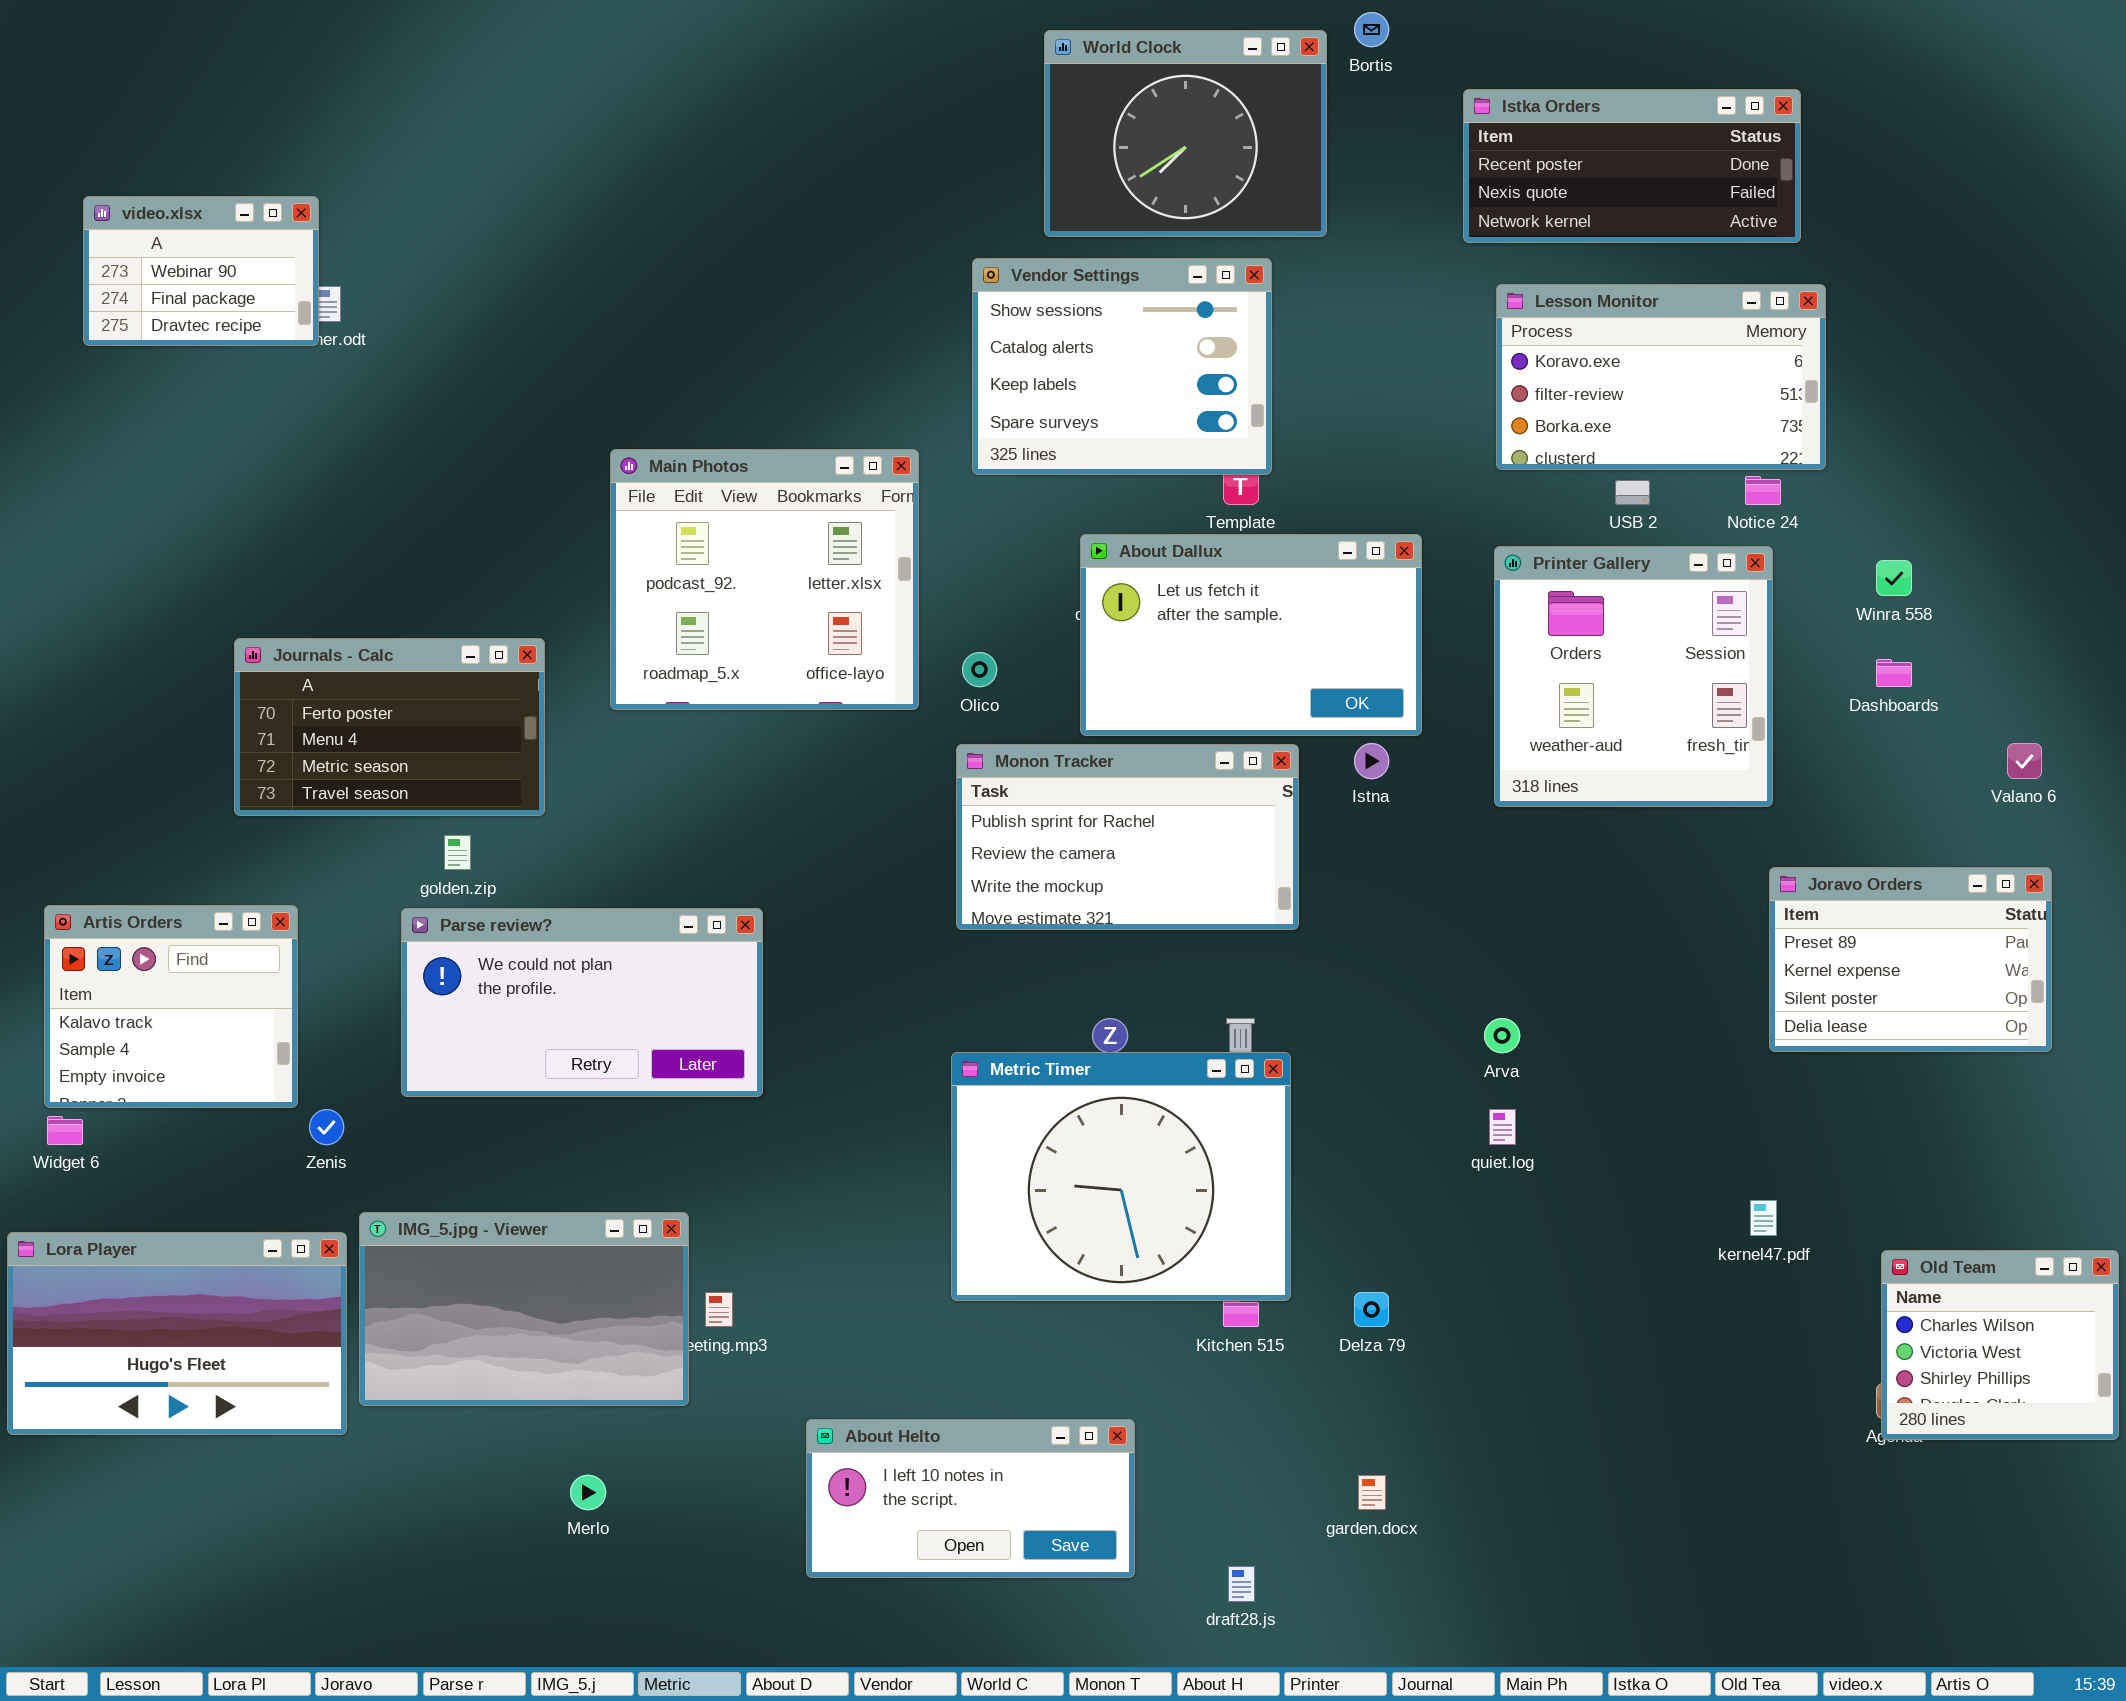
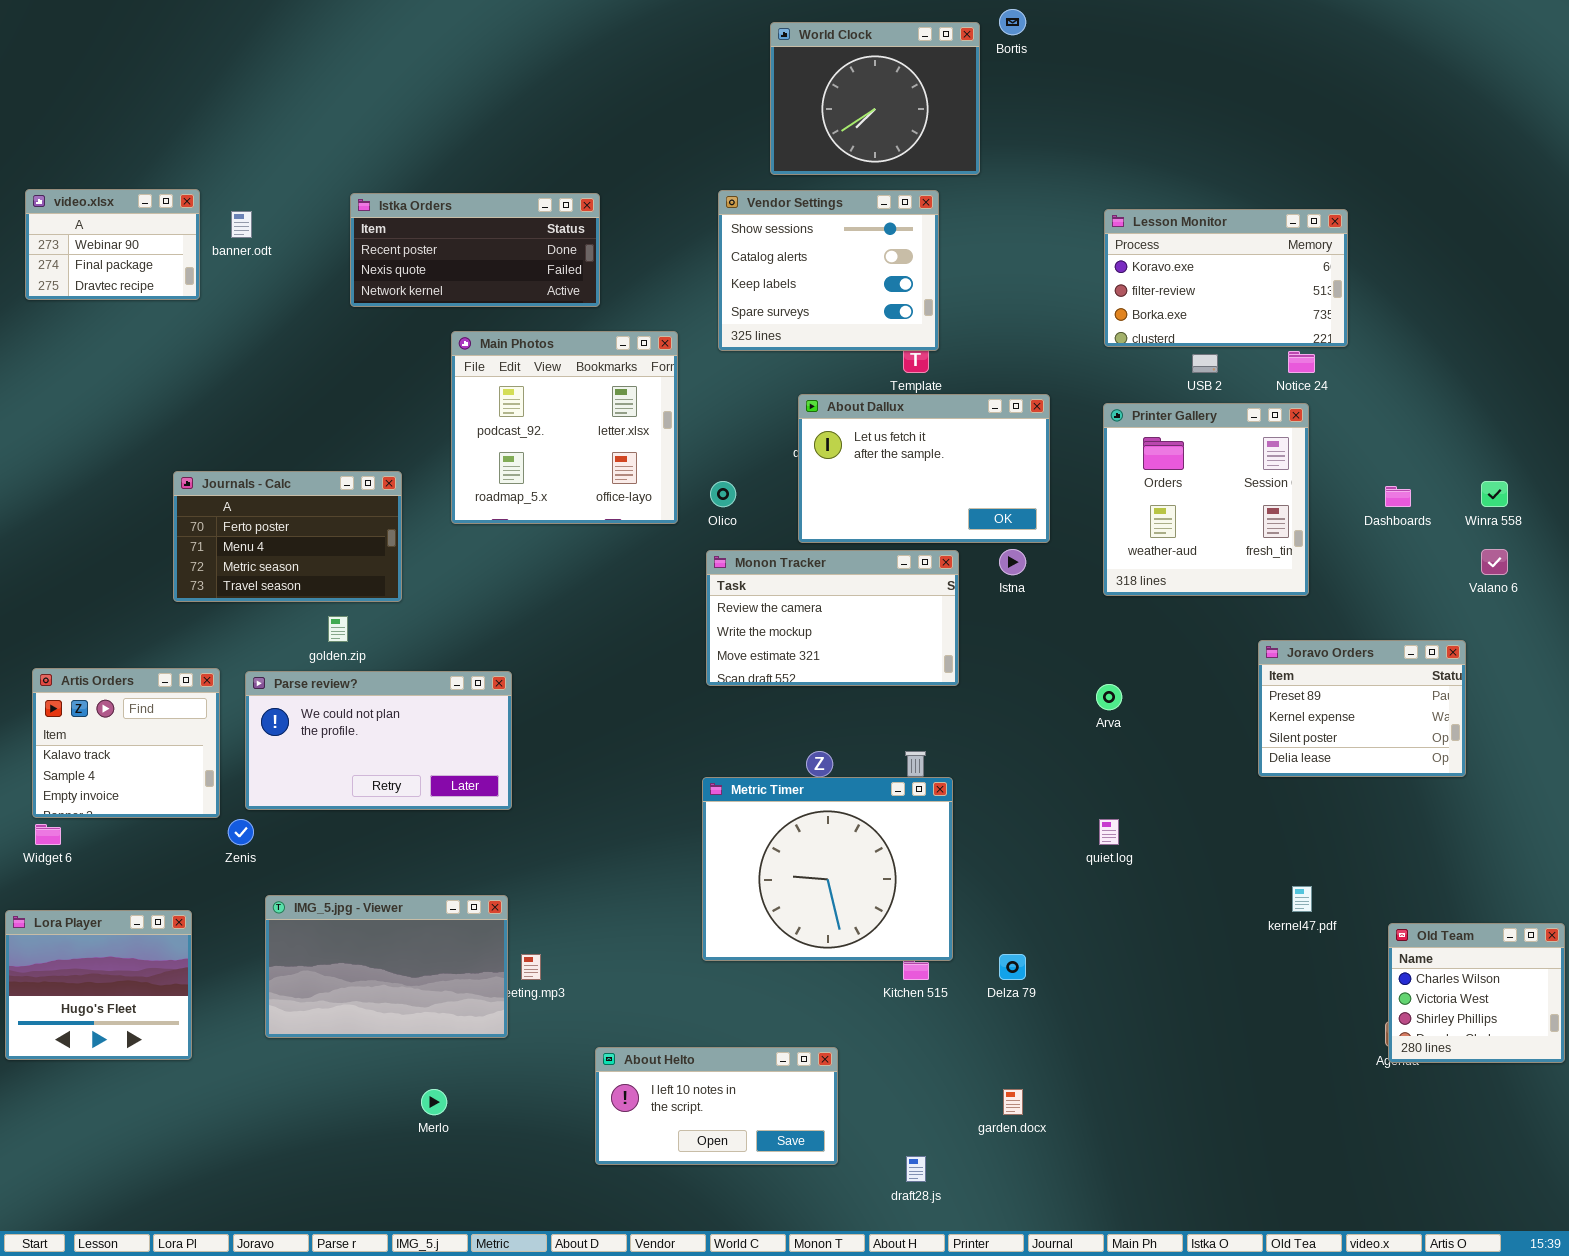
Istka Orders: [1463,89,1801,243] -> [350,193,600,307], moved
video.xlsx: [83,196,319,346] -> [25,189,200,300], moved
Winra 558: [1876,560,1912,596] -> [1481,481,1508,507], moved
Monon Tracker: [956,744,1299,930] -> [706,550,959,686], scrolled down 1 row
Joravo Orders: [1769,867,2052,1052] -> [1258,640,1466,777], moved
Parse review?: [401,908,763,1097] -> [245,671,512,810], moved
Arva: [1484,1018,1520,1053] -> [1096,684,1122,710], moved
Lora Player: [7,1232,347,1435] -> [5,910,192,1060], resized

